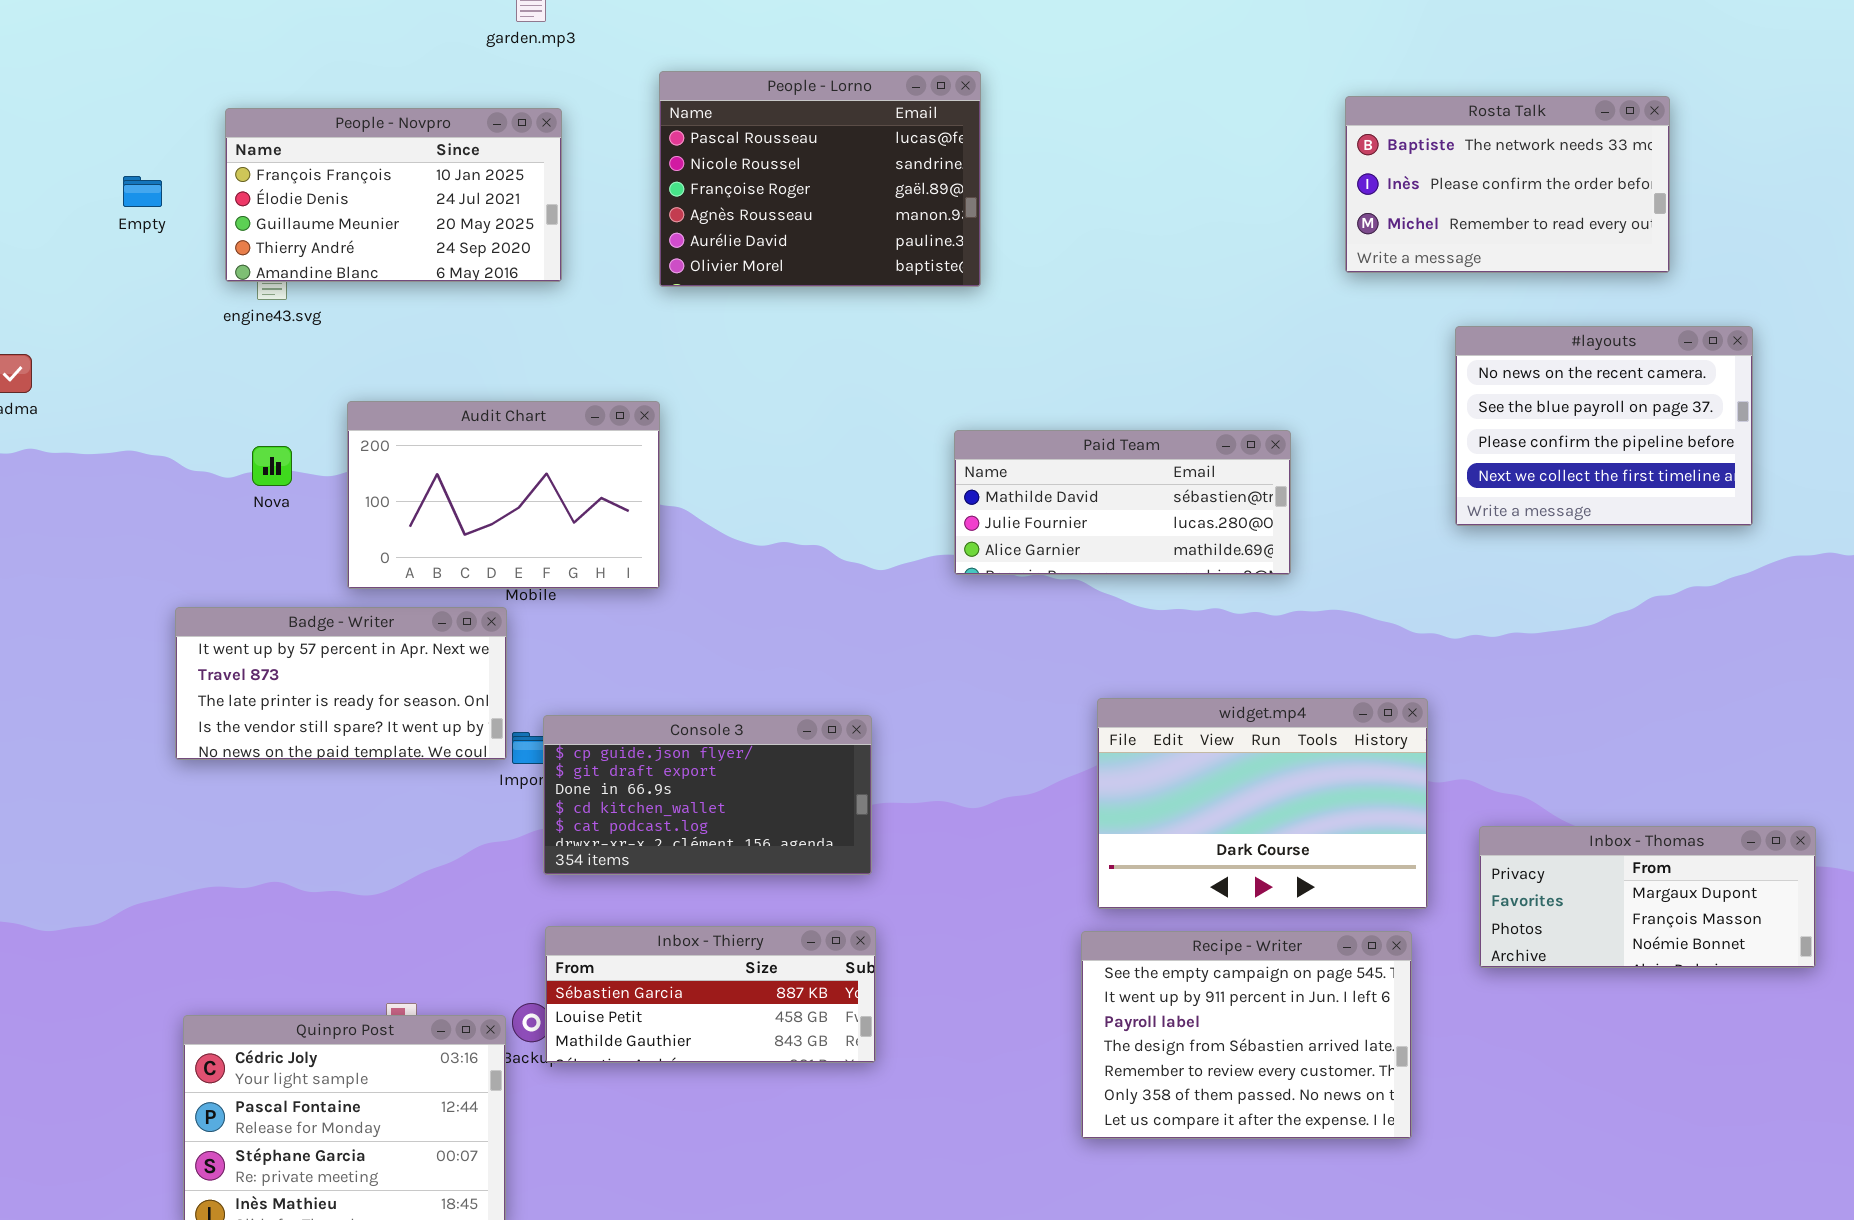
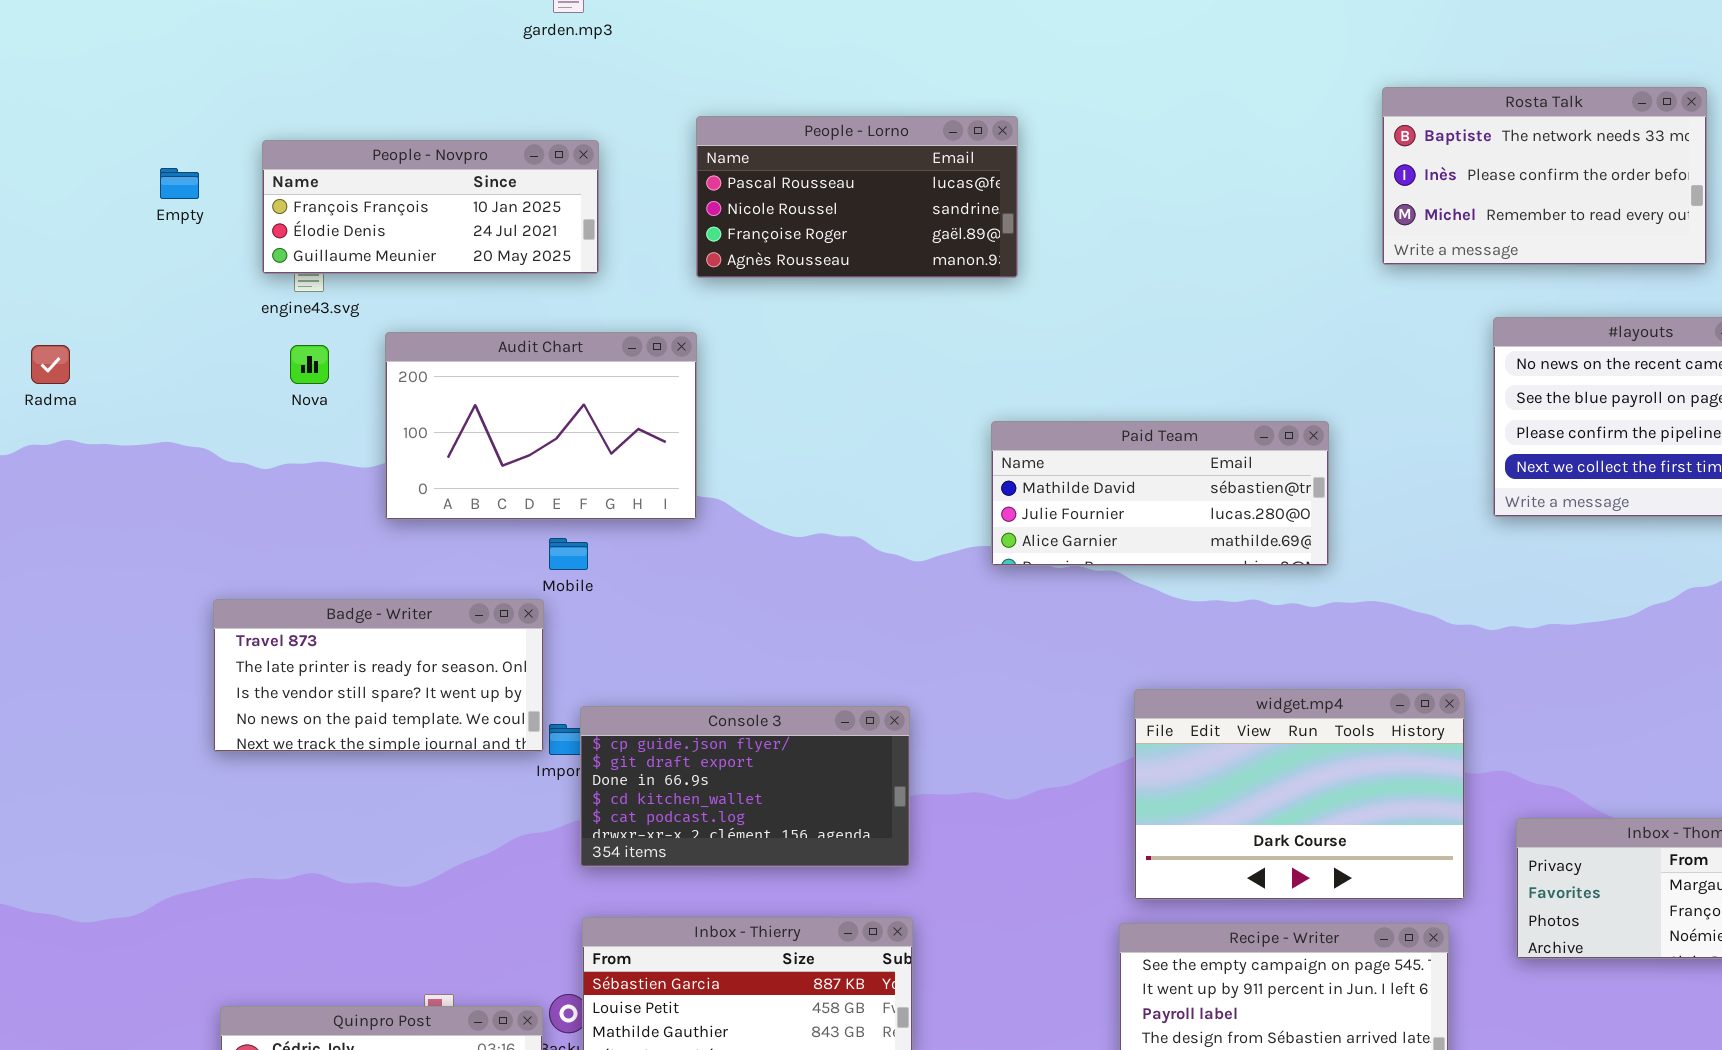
People - Lorno: [659,71,981,287] -> [696,116,1018,278], resized
People - Novpro: [225,108,562,282] -> [262,140,599,274], resized
Audit Chart: [347,401,660,589] -> [385,332,697,520], moved
Nova: [252,446,292,486] -> [290,345,329,384], moved
Badge - Writer: [175,607,507,760] -> [213,599,544,752], scrolled down 1 row

